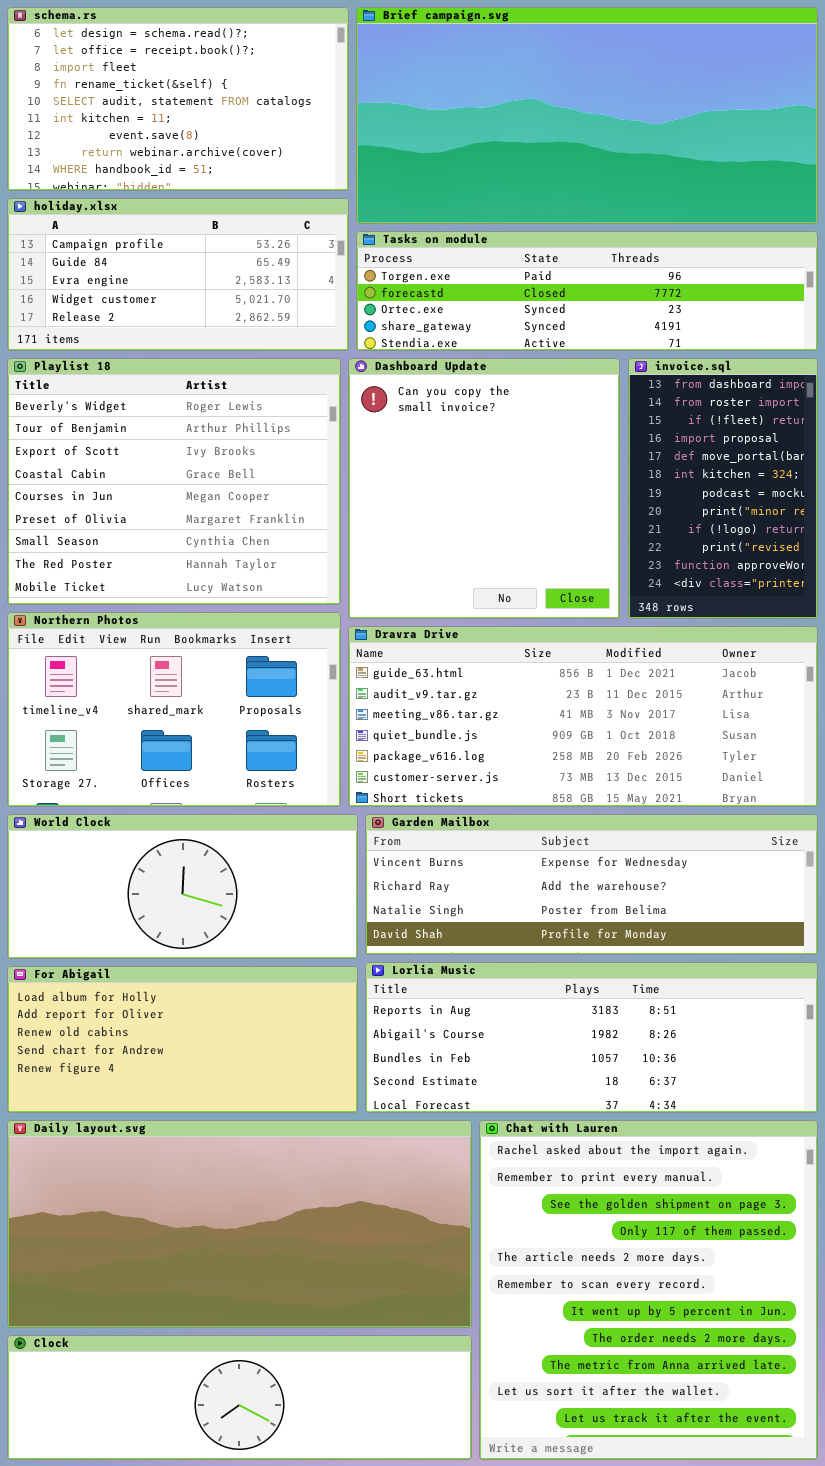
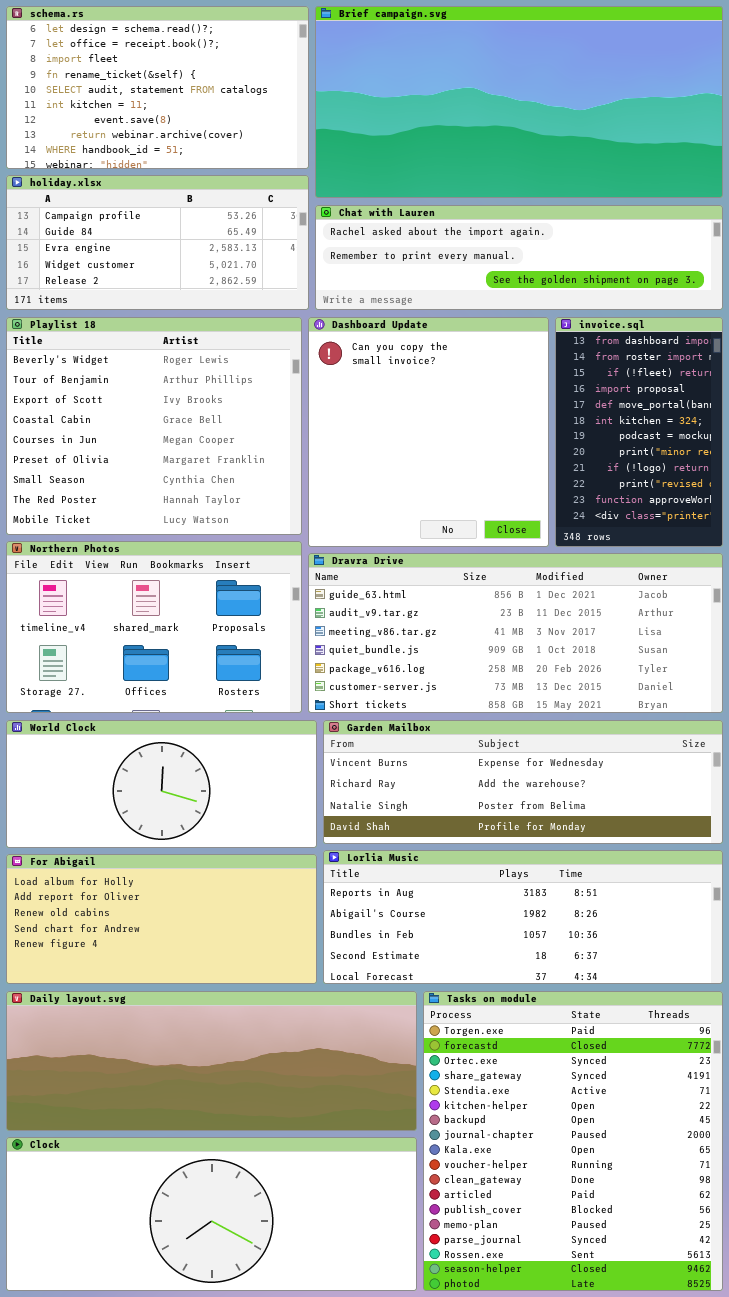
Tasks on module: [356,231,818,351] -> [423,991,723,1291], moved, resized
Daily layout.svg: [7,1120,472,1328] -> [6,991,417,1131], resized
Chat with Lauren: [479,1120,818,1460] -> [315,205,723,310], moved, resized
Clock: [7,1335,472,1460] -> [6,1137,417,1291], resized

